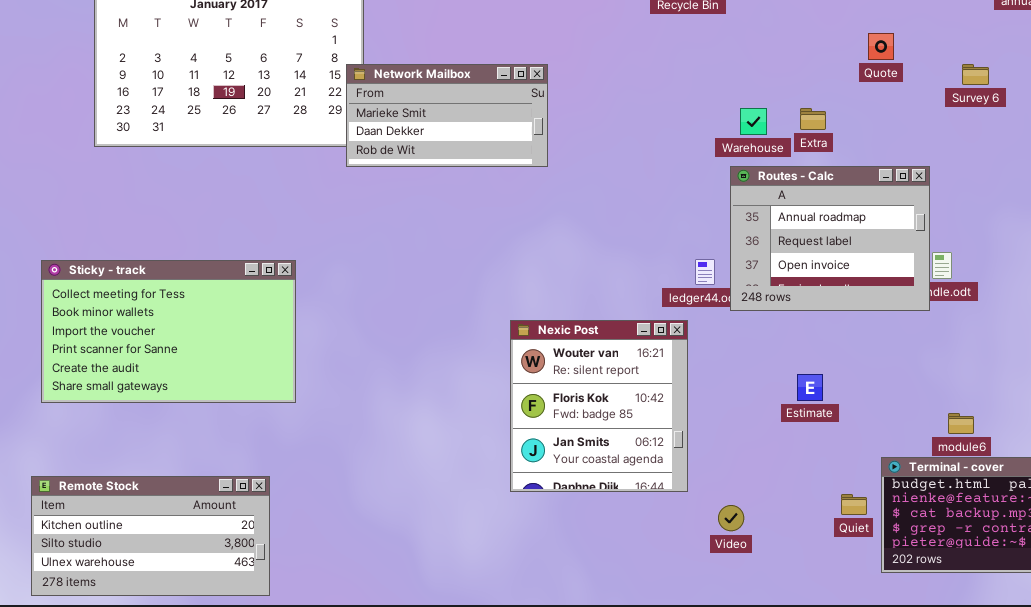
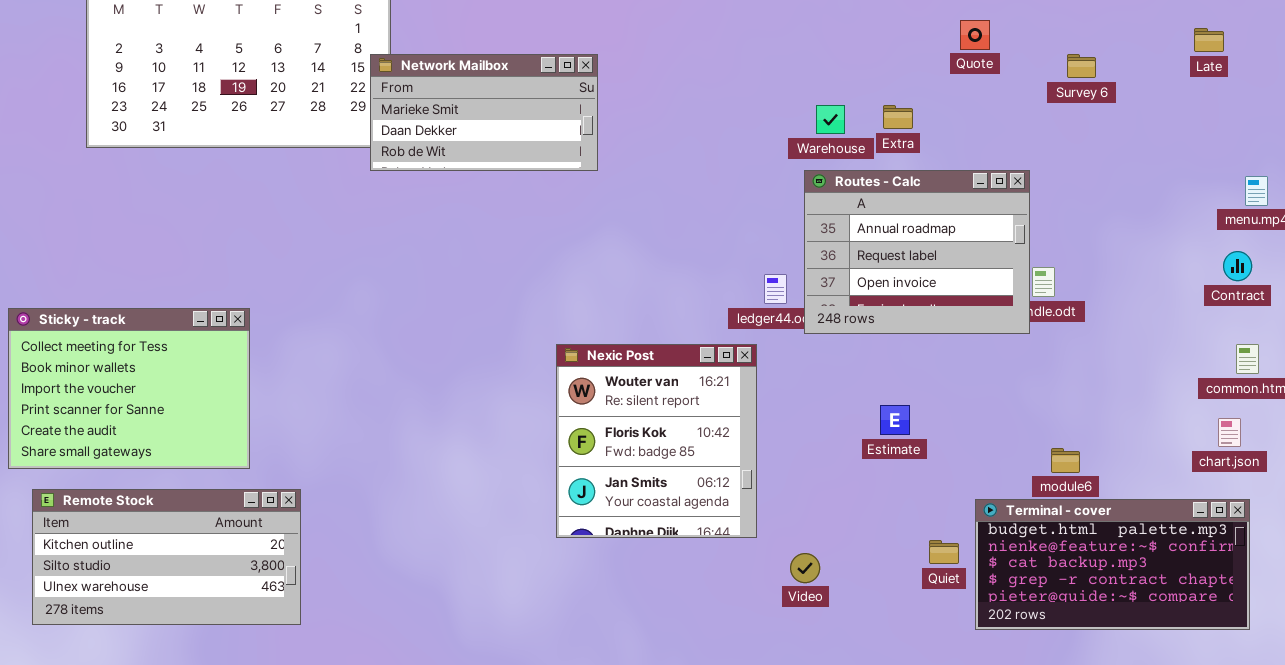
Sticky - track: [41,260,296,403] -> [8,308,250,469], moved, resized
Remote Stock: [31,476,270,596] -> [32,489,301,625], moved

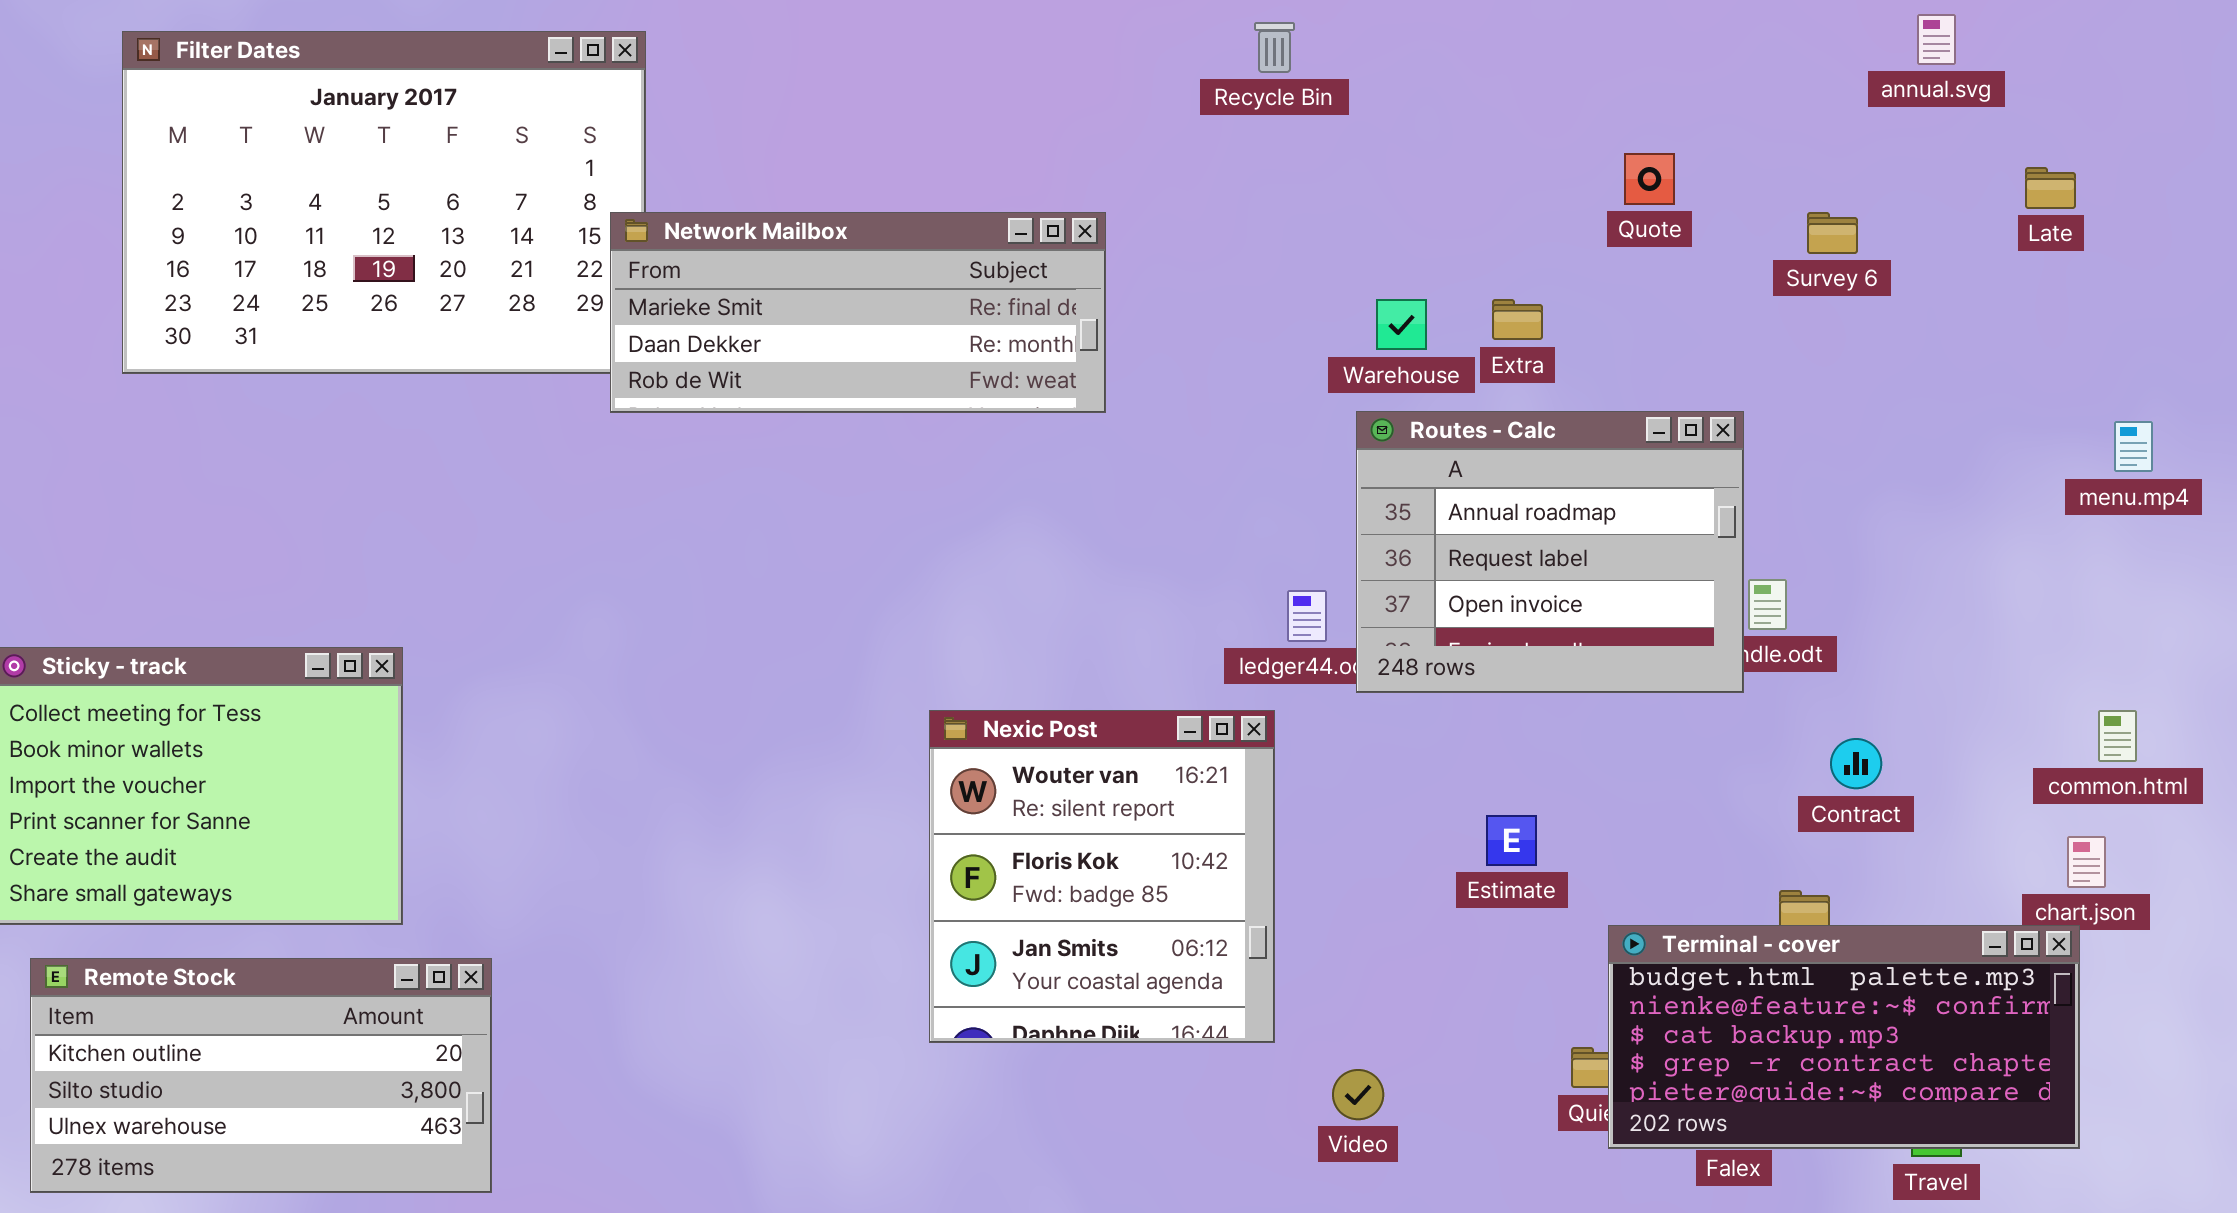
Network Mailbox: [370,54,598,171] -> [610,212,1106,413], resized
Contract: [1223,251,1252,281] -> [1830,738,1882,789], moved
Terminal - cover: [975,499,1250,630] -> [1608,925,2080,1149], moved

